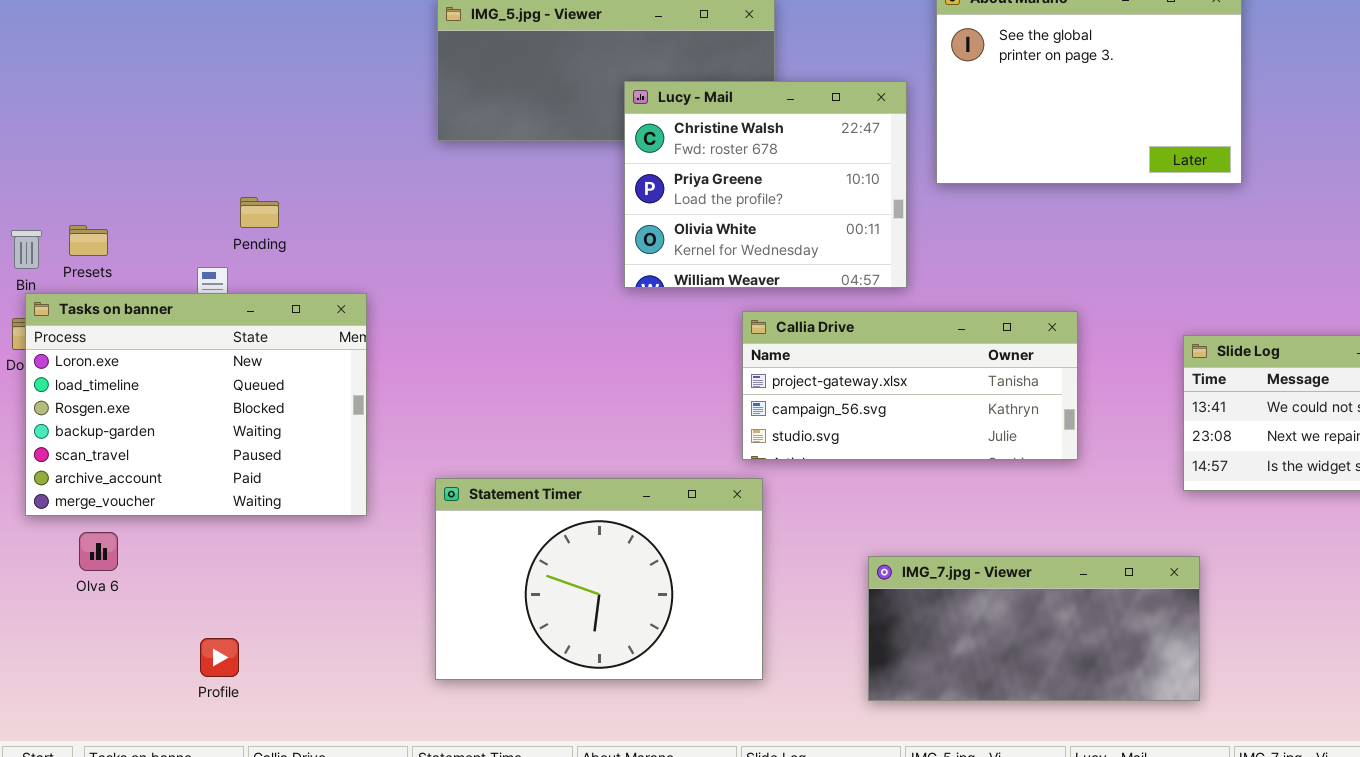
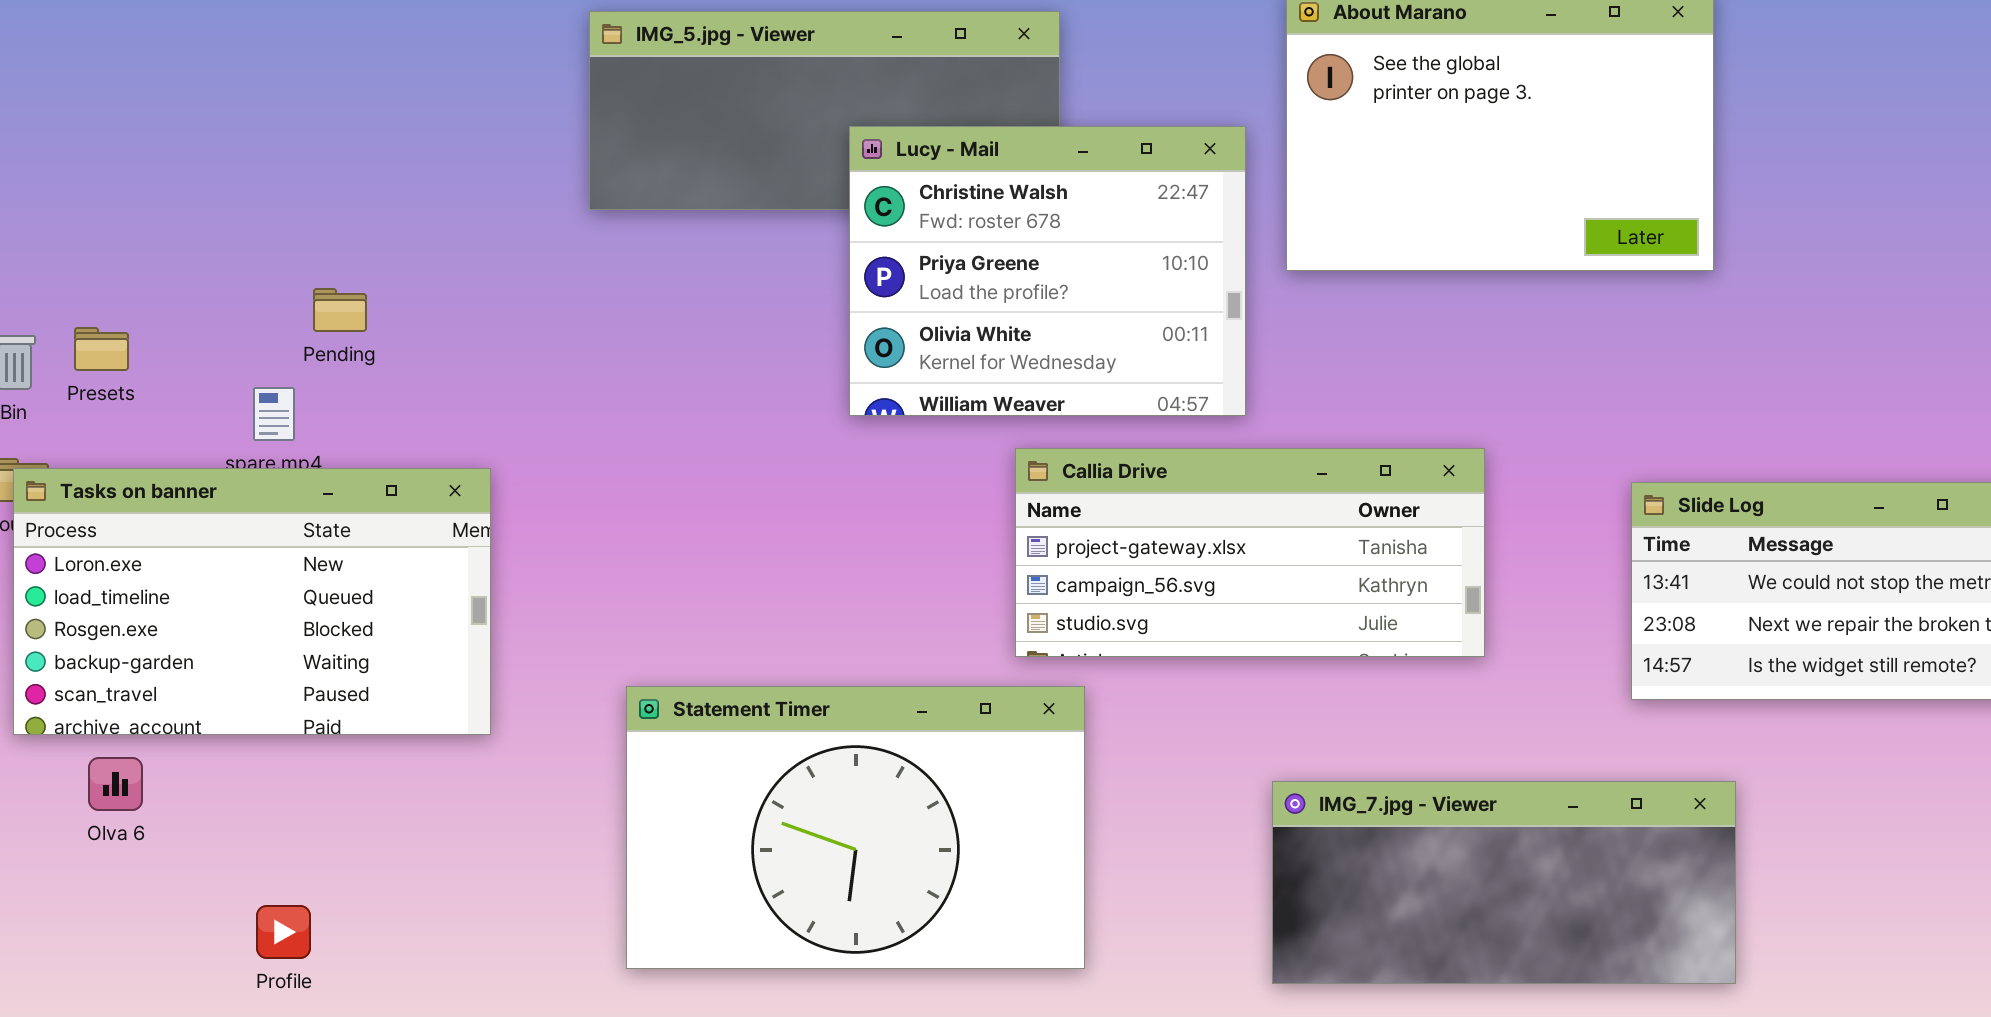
Tasks on banner: [25,293,367,516] -> [13,468,491,735], resized
Statement Timer: [435,478,763,680] -> [626,686,1085,969], moved
IMG_7.jpg - Viewer: [868,556,1200,701] -> [1272,781,1736,984], moved

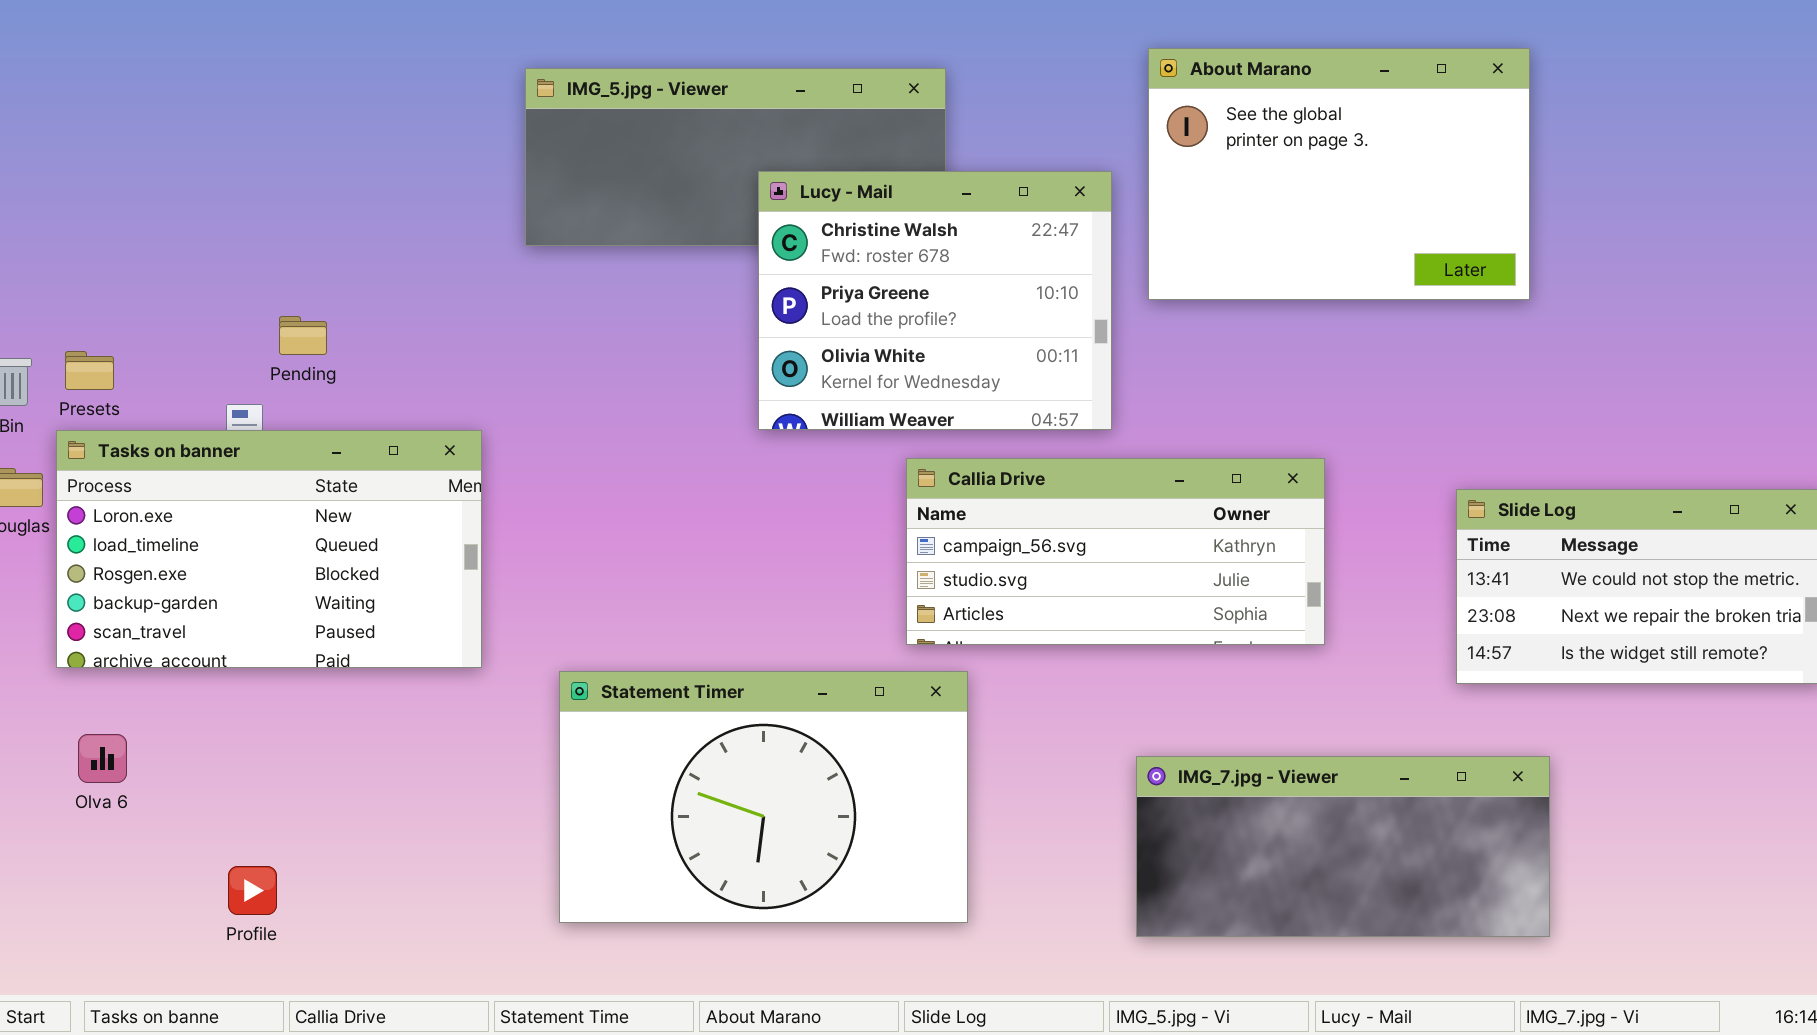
Callia Drive: [1015,448,1485,657] -> [906,458,1325,645], scrolled down 1 row
Tasks on banner: [13,468,491,735] -> [56,430,482,668], moved

